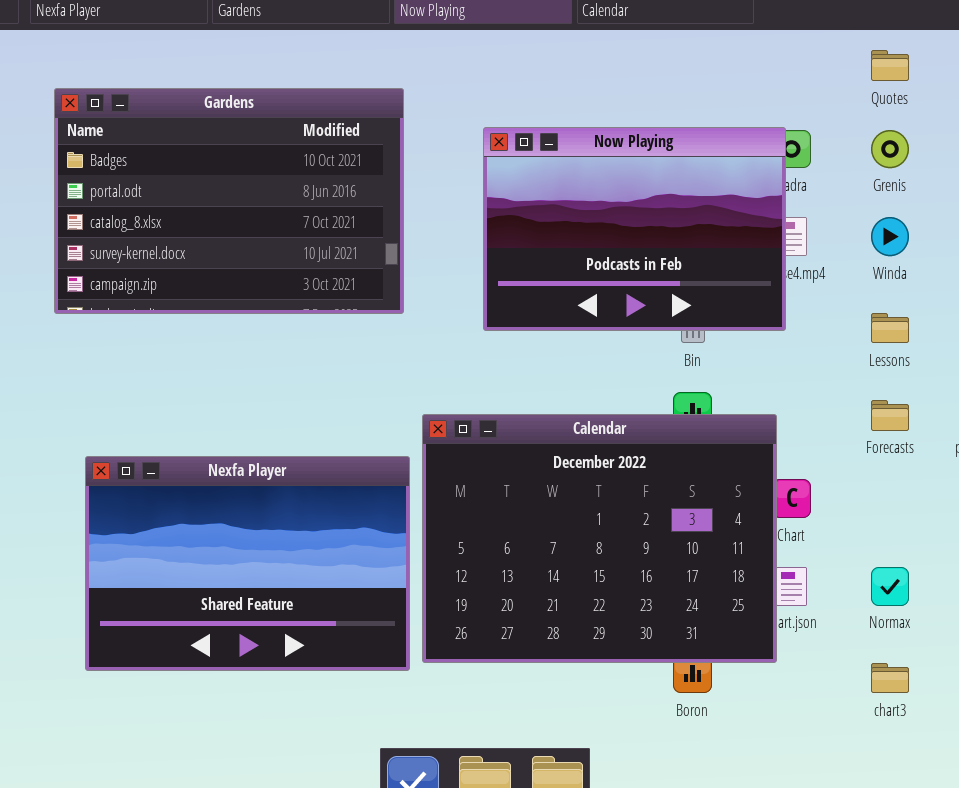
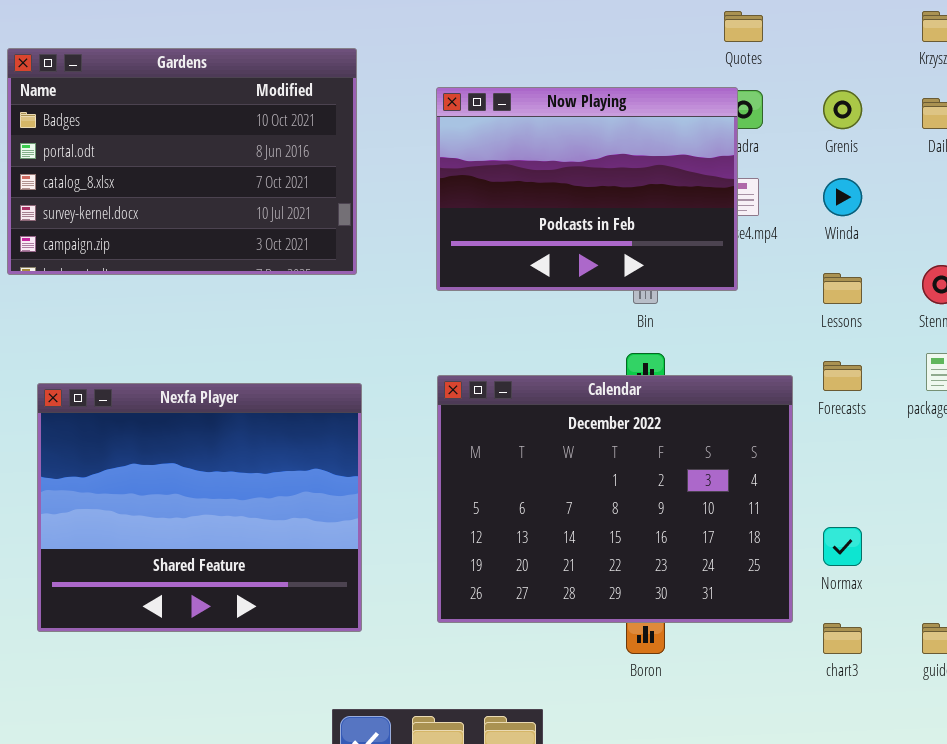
Quotes: [871,50,909,81] -> [724,11,763,42], moved
Calendar: [422,414,777,663] -> [437,375,793,623], moved
Nexfa Player: [85,456,410,671] -> [37,383,362,632], resized

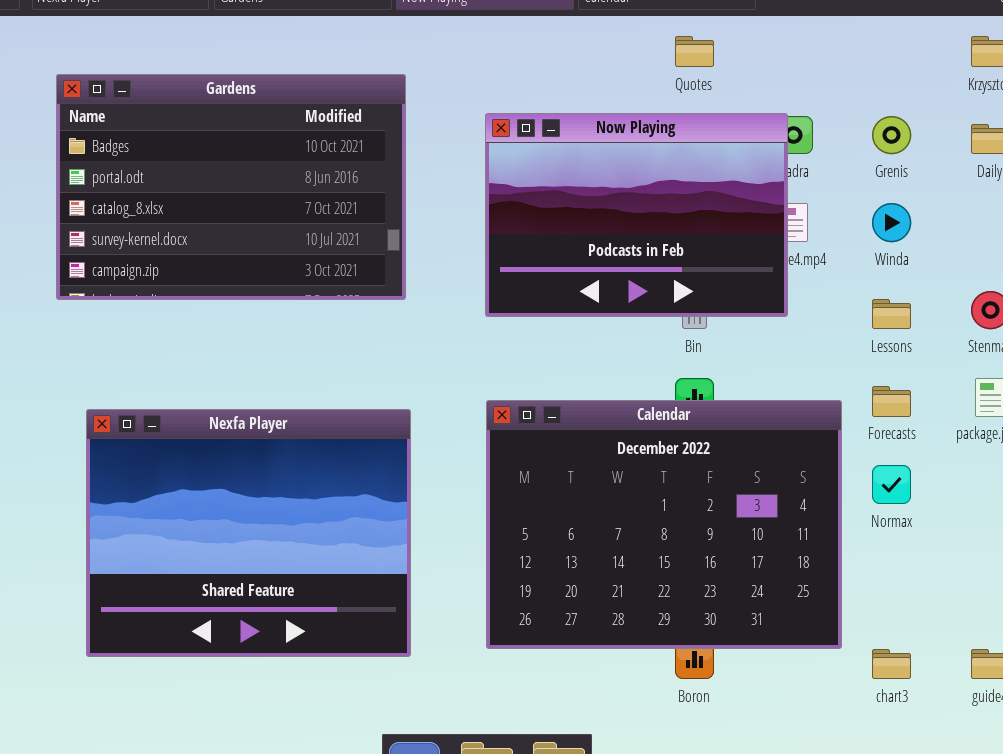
Quotes: [724,11,763,42] -> [675,36,714,67], moved
Normax: [823,527,862,566] -> [872,465,911,504], moved

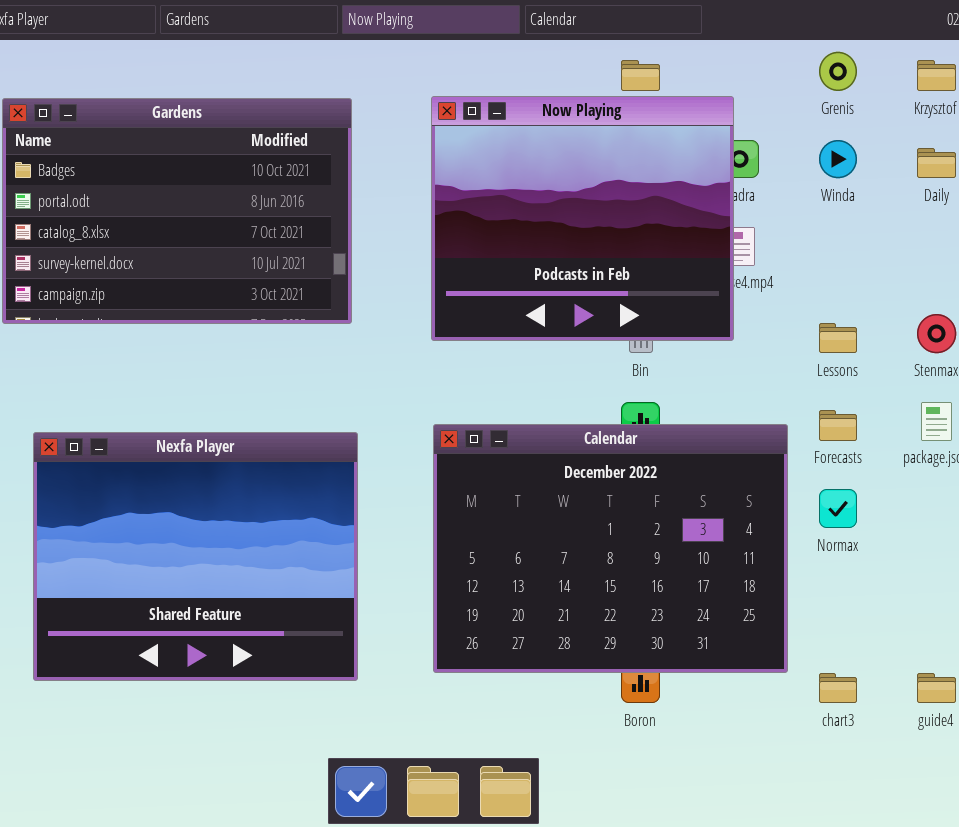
Now Playing: [485,113,788,317] -> [431,96,734,341], resized
Grenis: [872,116,911,154] -> [819,52,857,91], moved
Winda: [872,203,911,242] -> [819,140,857,178], moved

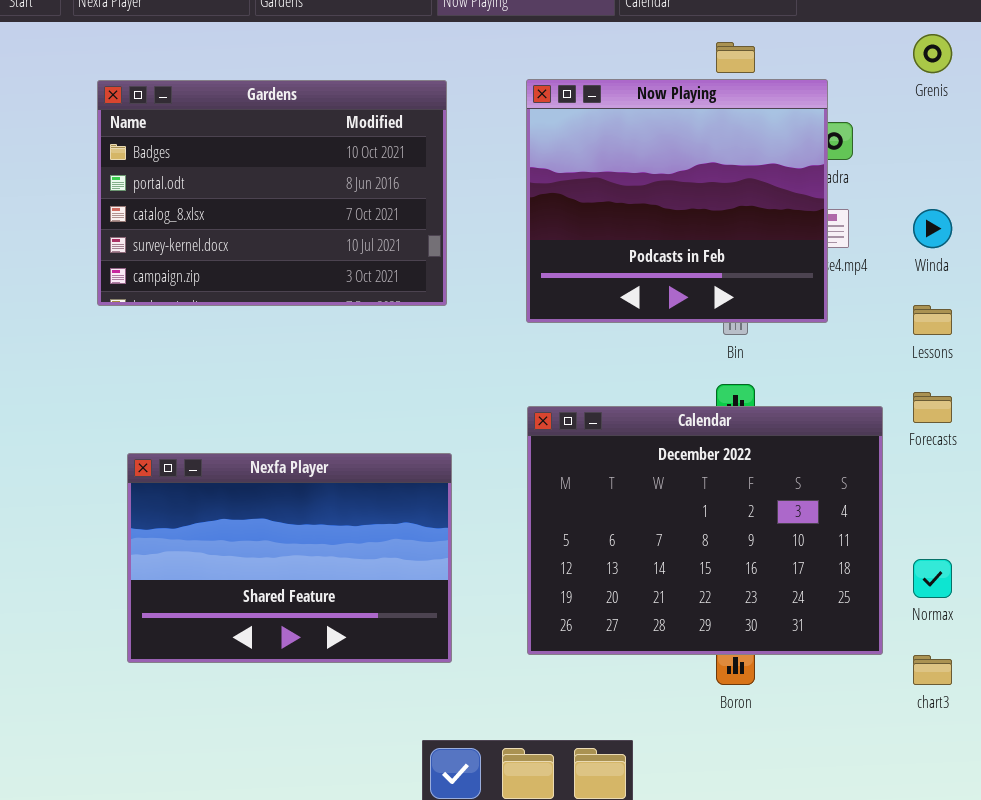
Winda: [819,140,857,178] -> [913,209,952,248], moved
Nexfa Player: [33,432,358,681] -> [127,453,452,663], resized
Normax: [819,489,857,528] -> [913,559,952,598], moved

